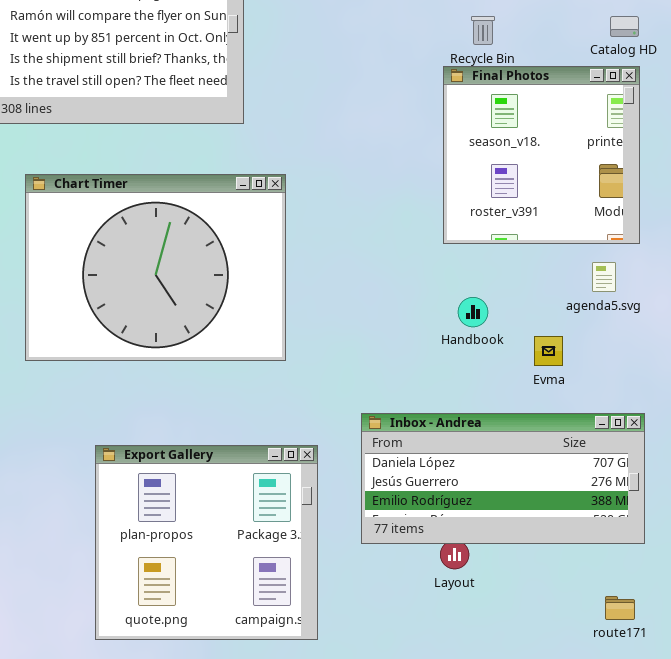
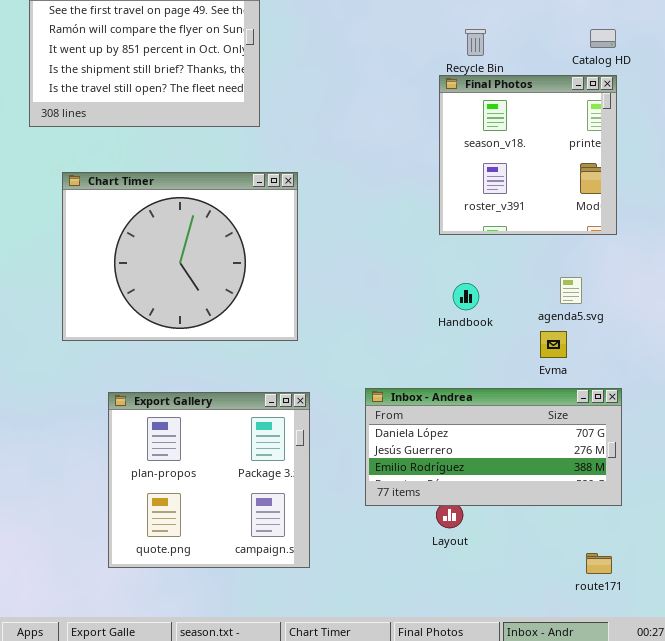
agenda5.svg: [592,262,616,292] -> [560,277,582,304], moved
Evma: [534,336,563,366] -> [540,331,567,358], moved
Export Gallery: [95,445,318,640] -> [108,392,310,568], moved

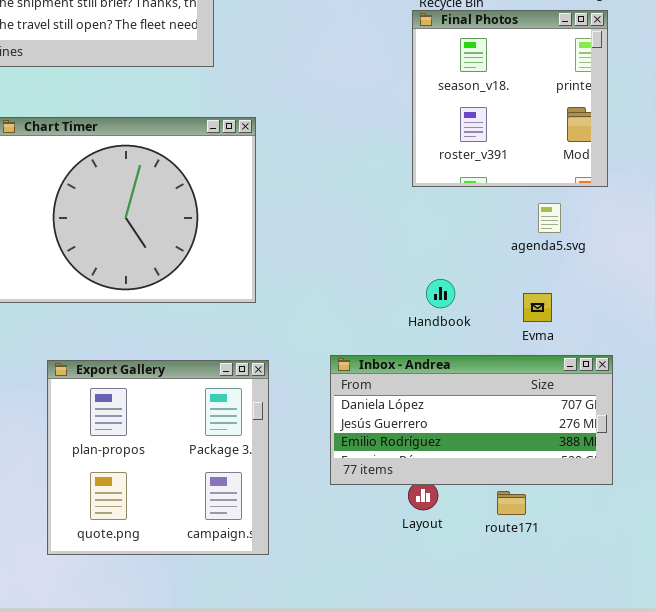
agenda5.svg: [560,277,582,304] -> [538,203,561,233], moved
Handbook: [453,283,479,310] -> [426,279,455,308], moved
route171: [586,553,612,574] -> [497,491,526,515], moved

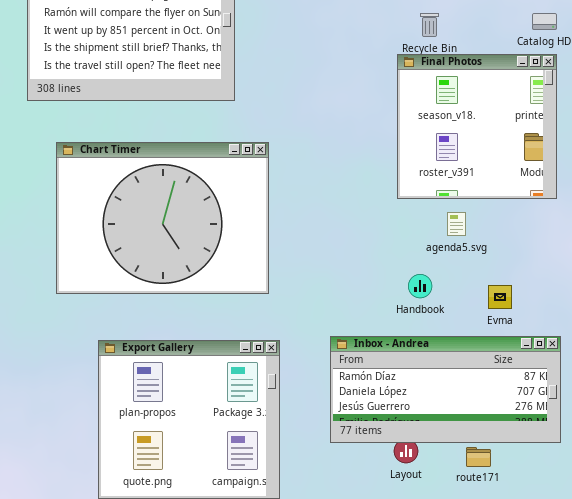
agenda5.svg: [538,203,561,233] -> [447,212,466,236], moved
Inbox - Andrea: [330,355,613,485] -> [330,336,561,443], scrolled up 1 row

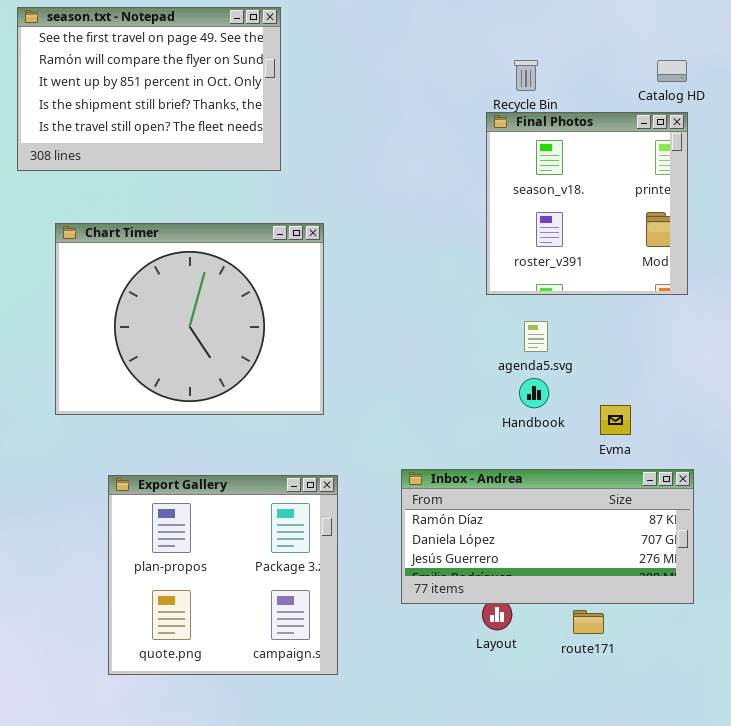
agenda5.svg: [447,212,466,236] -> [524,321,548,352], moved
Handbook: [408,274,432,298] -> [519,378,549,408], moved

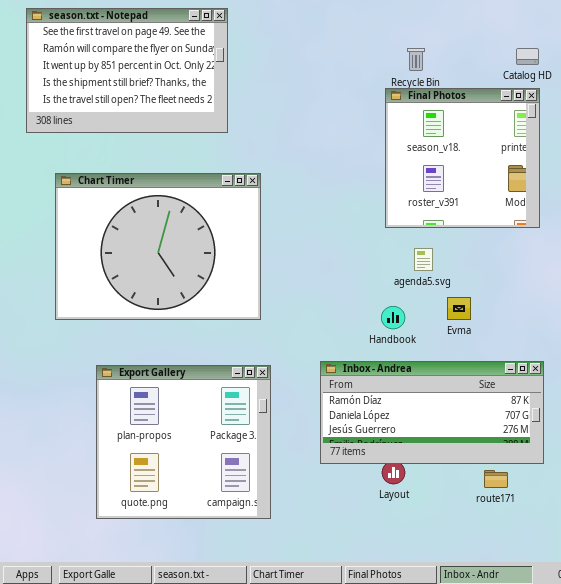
Handbook: [519,378,549,408] -> [381,306,405,329], moved
Evma: [600,405,631,435] -> [447,297,471,320], moved
route171: [573,610,604,634] -> [484,470,508,488], moved

